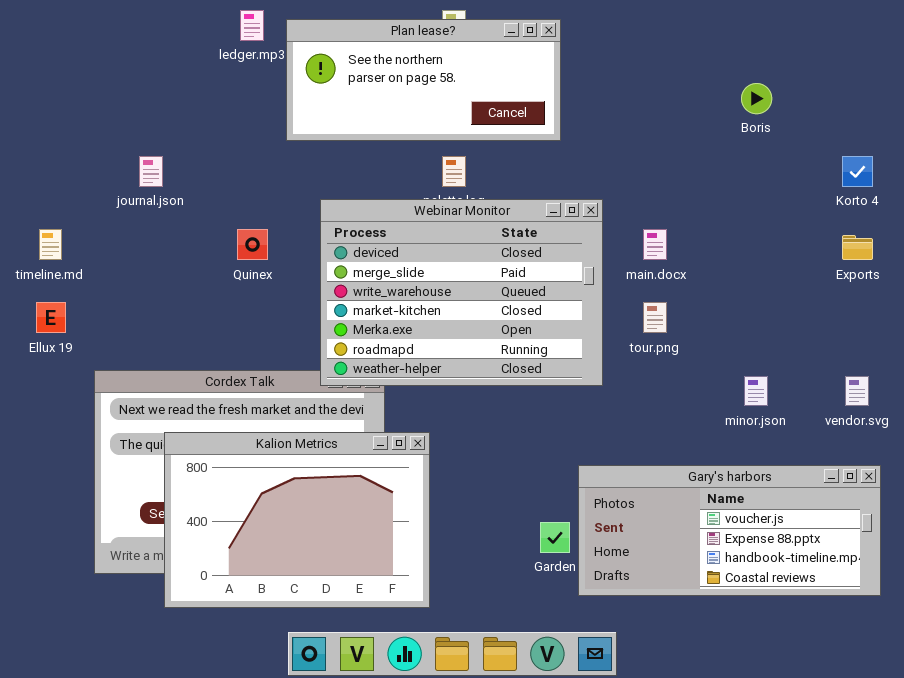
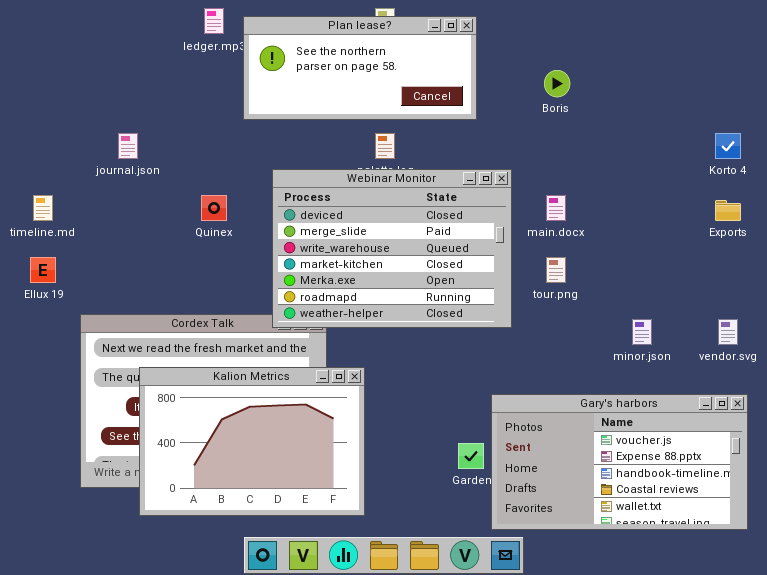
Boris: [741,83,772,114] -> [544,70,570,97], moved
Gary's harbors: [578,465,881,596] -> [491,394,748,530], resized

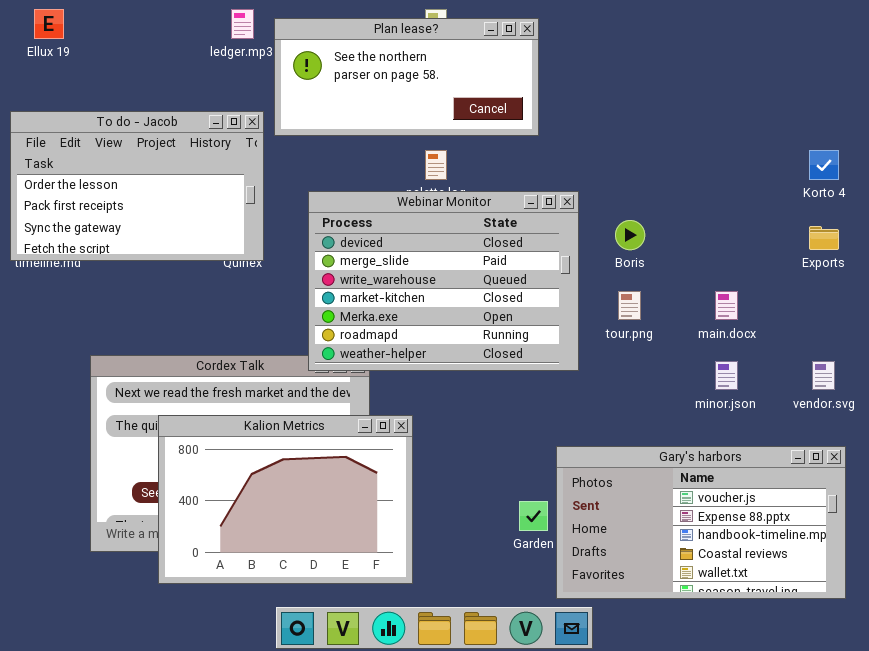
Boris: [544,70,570,97] -> [615,220,645,250], moved
To do - Jacob: none -> [10,111,264,261], opened
main.docx: [546,195,566,221] -> [715,291,738,320], moved
Ellux 19: [30,257,56,283] -> [34,9,64,39], moved

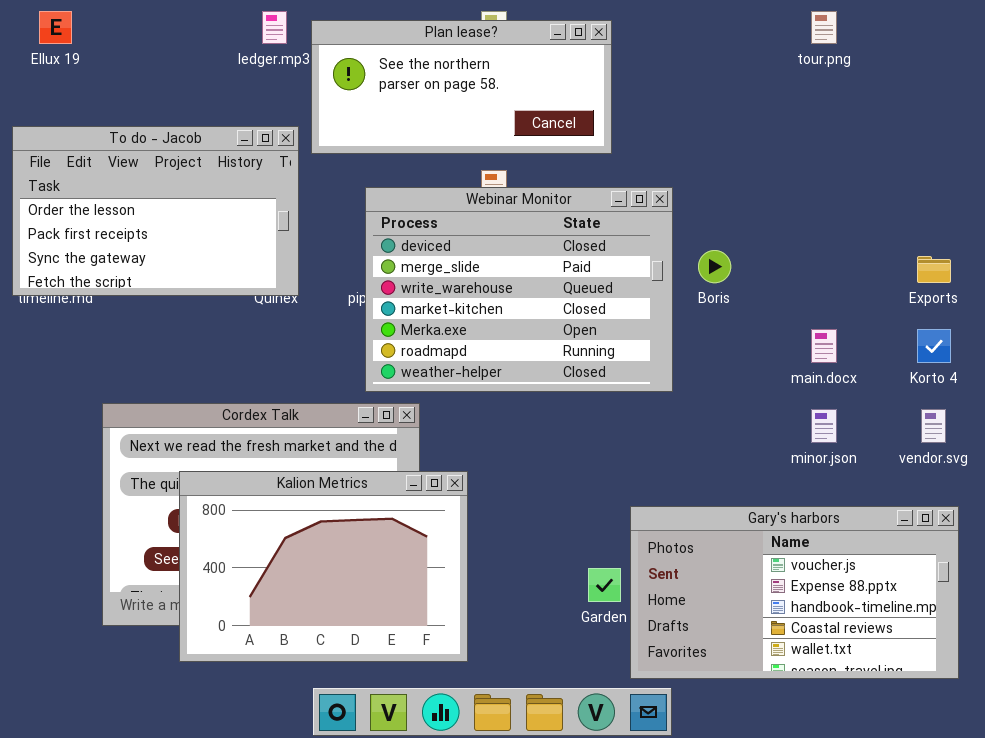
Korto 4: [809,150,839,180] -> [917,329,951,363], moved
Webinar Monitor: [308,191,579,371] -> [365,187,673,392], moved
tour.png: [618,291,641,320] -> [811,11,837,44], moved

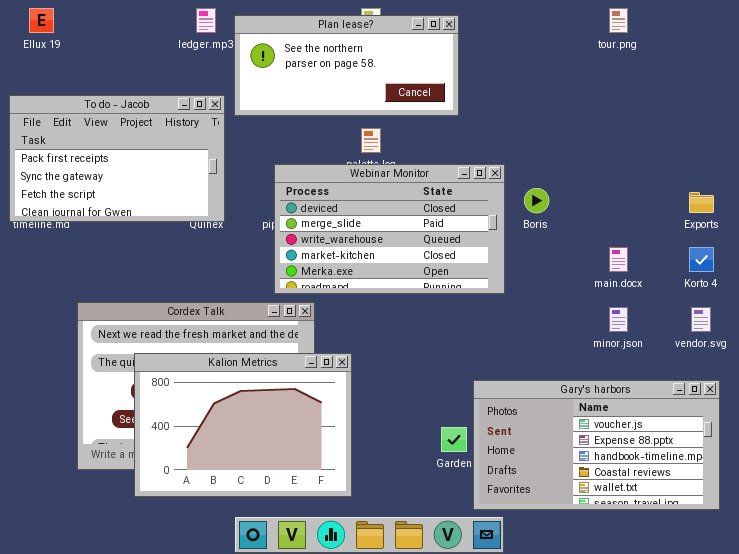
To do - Jacob: [12,126,299,296] -> [9,95,225,222], scrolled down 1 row
Webinar Monitor: [365,187,673,392] -> [274,164,505,294], resized

